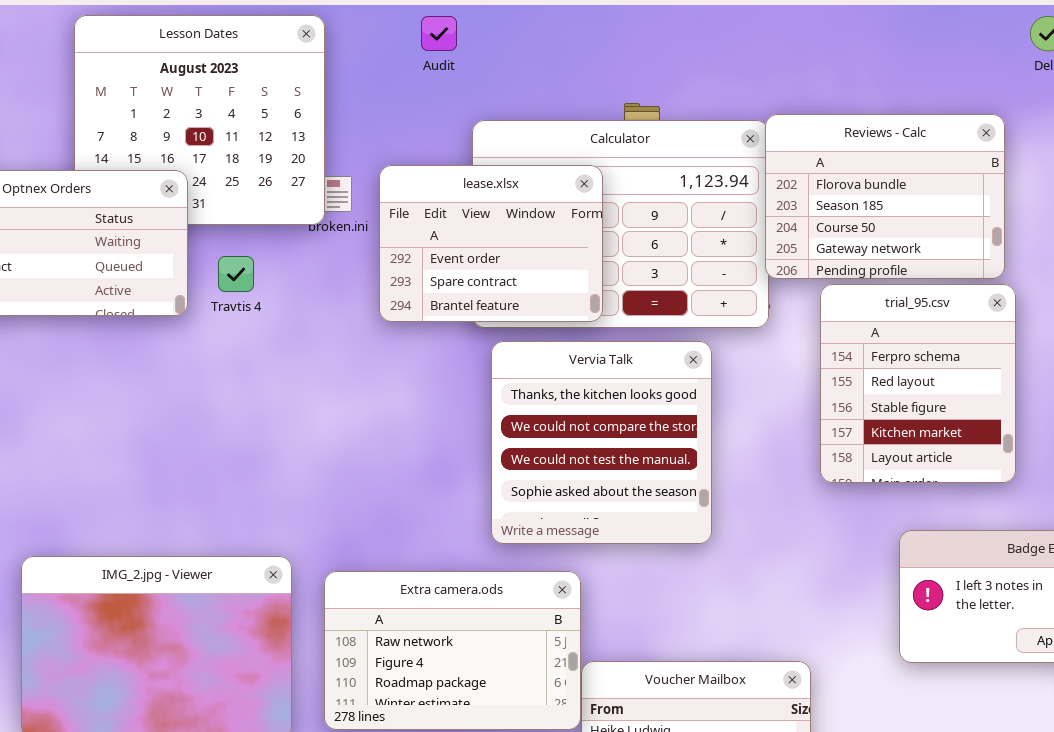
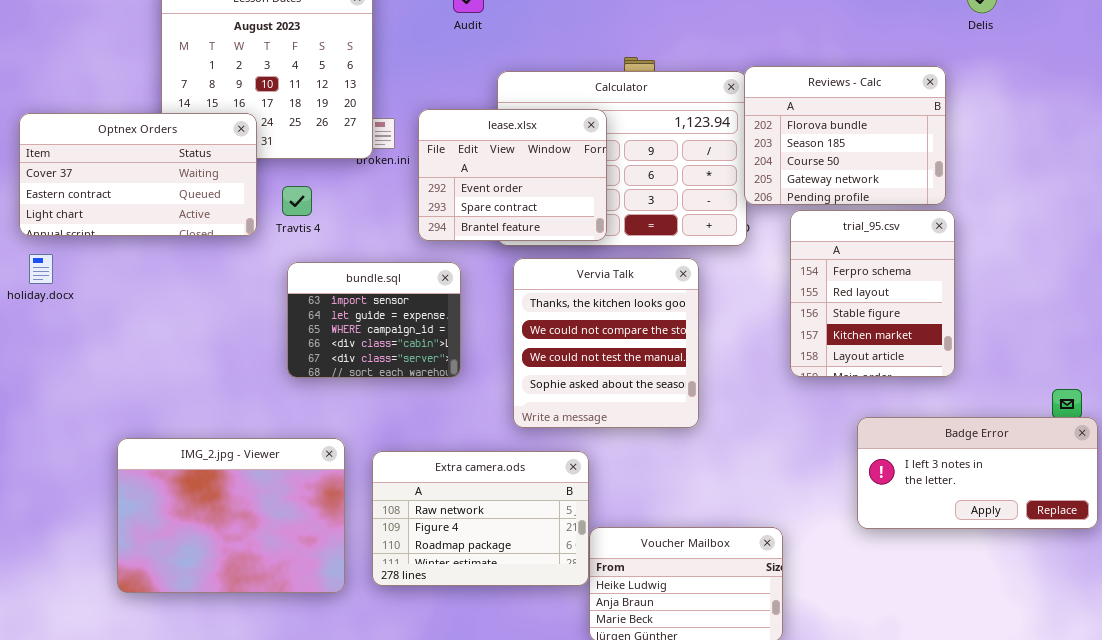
bundle.sql: none -> [287,262,461,378], opened

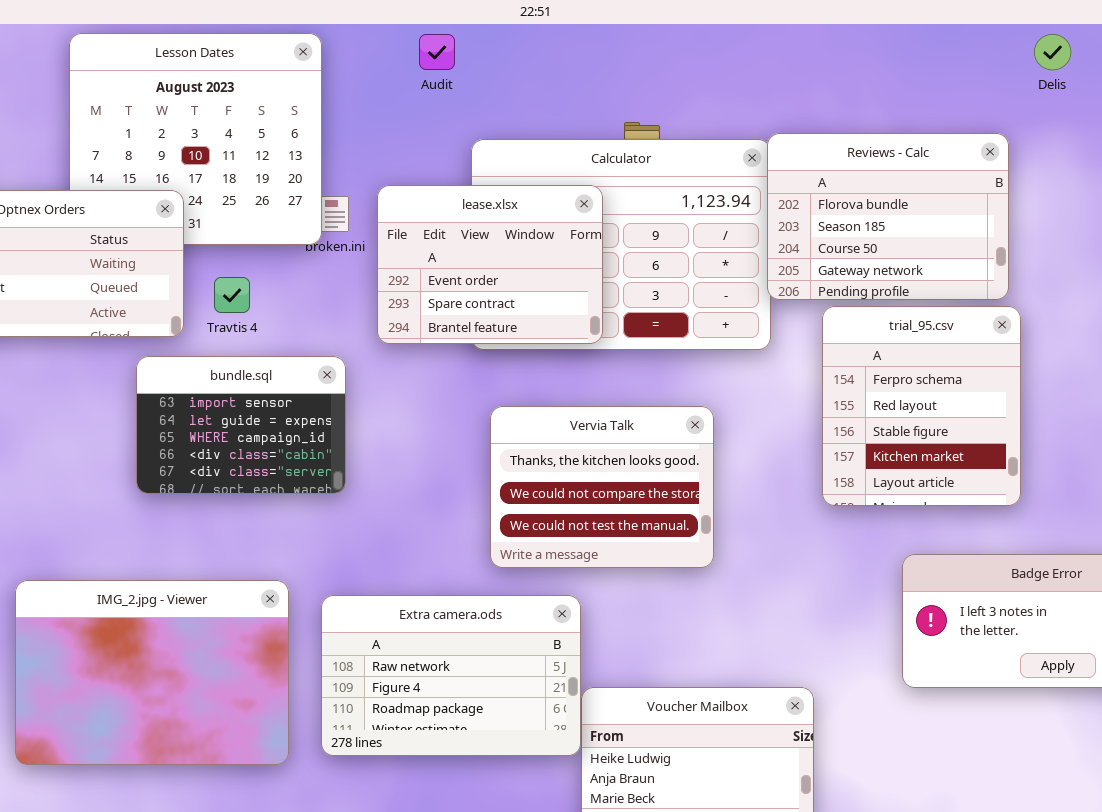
Vervia Talk: [513,258,699,428] -> [490,406,714,568], resized
bundle.sql: [287,262,461,378] -> [136,356,346,494], moved

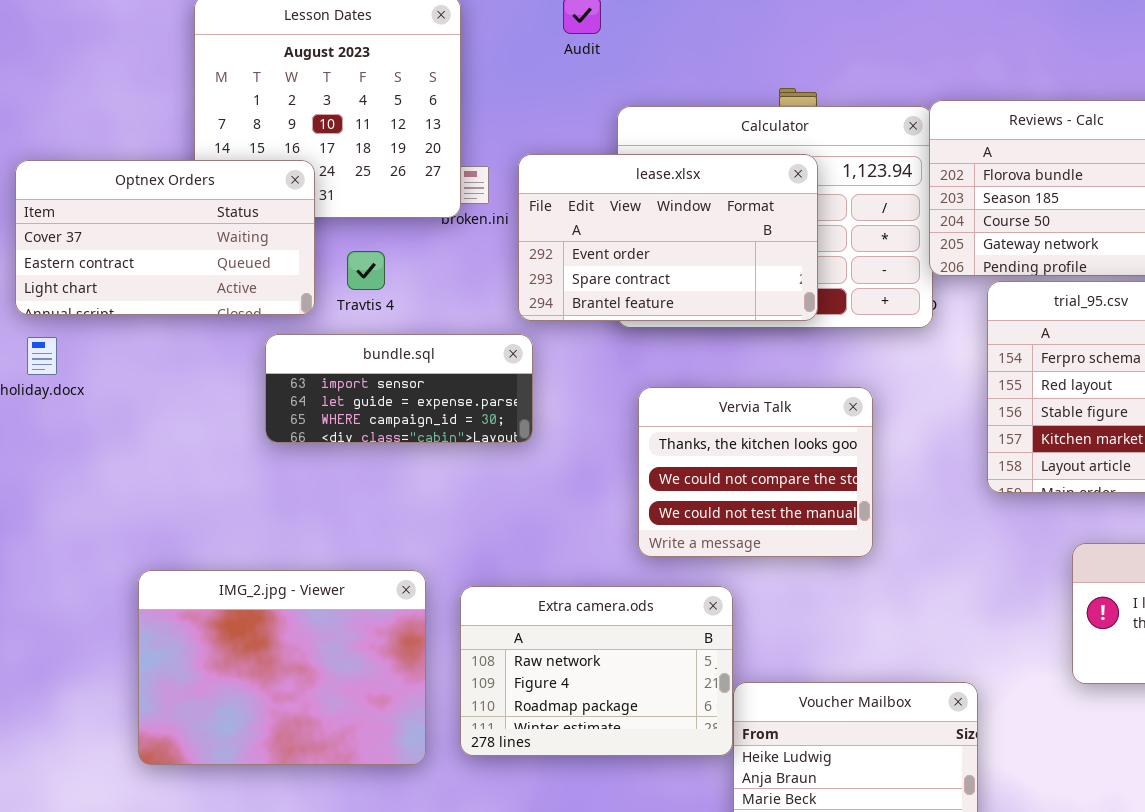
lease.xlsx: [377,185,603,344] -> [518,154,818,321], resized
bundle.sql: [136,356,346,494] -> [265,334,533,443], resized

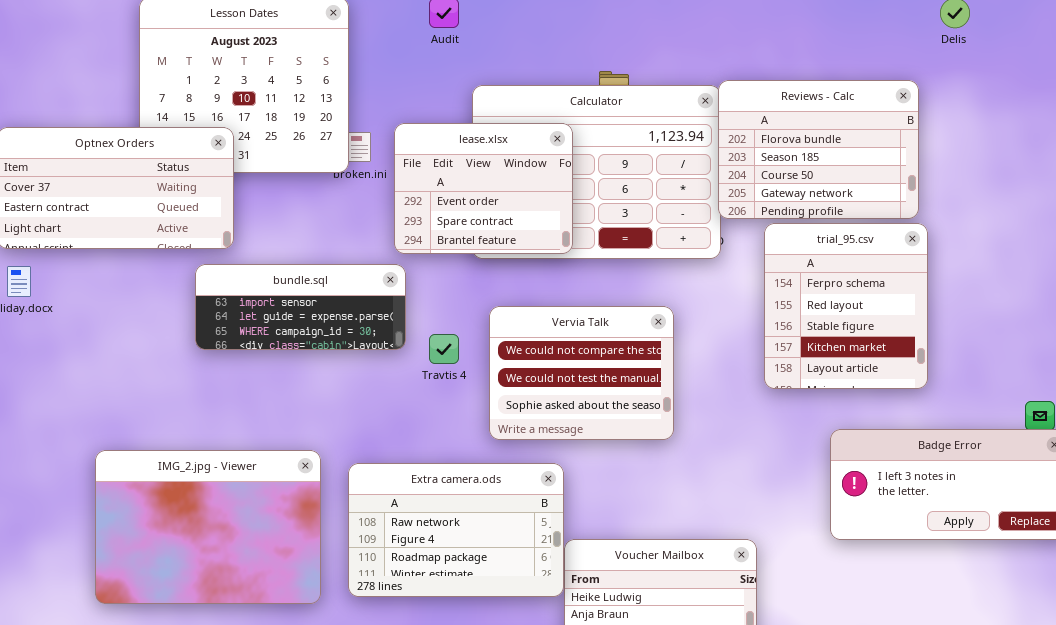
lease.xlsx: [518,154,818,321] -> [394,123,573,254], resized
Travtis 4: [347,251,385,290] -> [429,334,459,364], moved
Vervia Talk: [638,387,873,557] -> [489,306,674,440], scrolled down 1 row

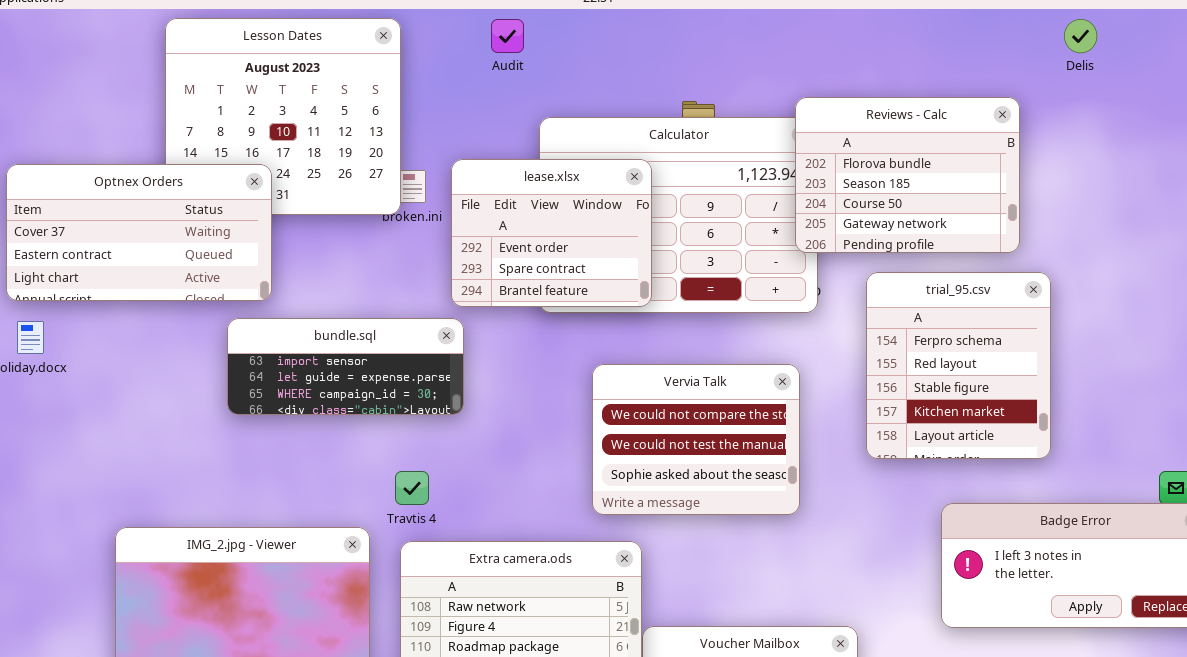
Reviews - Calc: [718,80,919,219] -> [795,97,1020,253], moved
Vervia Talk: [489,306,674,440] -> [592,364,800,515], moved
Travtis 4: [429,334,459,364] -> [395,471,429,505], moved

